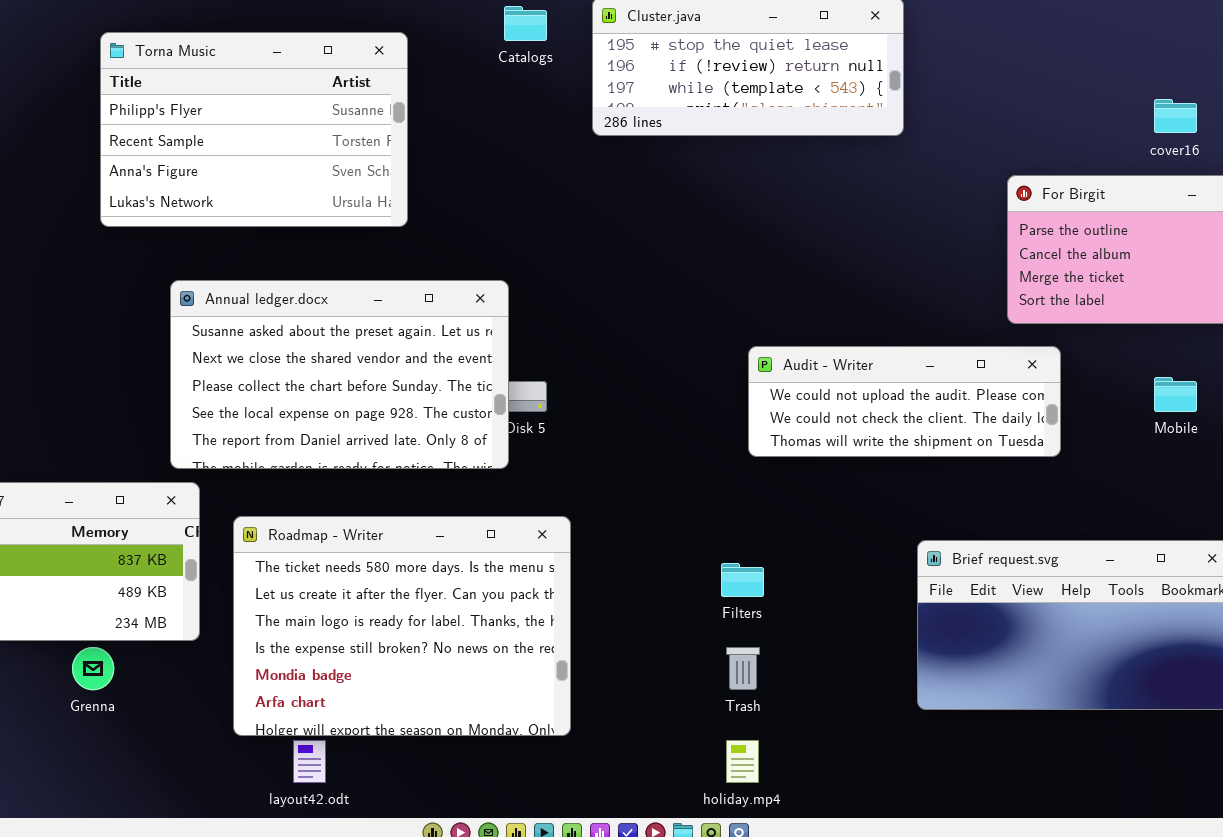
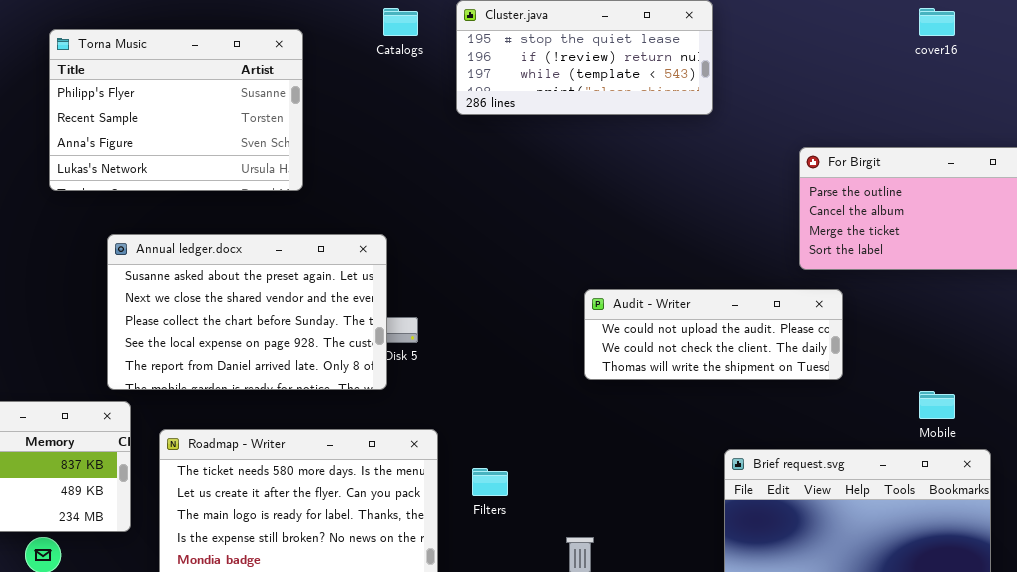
cover16: [1154,99,1197,133] -> [919,8,955,36], moved
Mobile: [1154,377,1197,412] -> [919,391,955,419], moved
Filters: [721,563,764,597] -> [472,468,508,496], moved

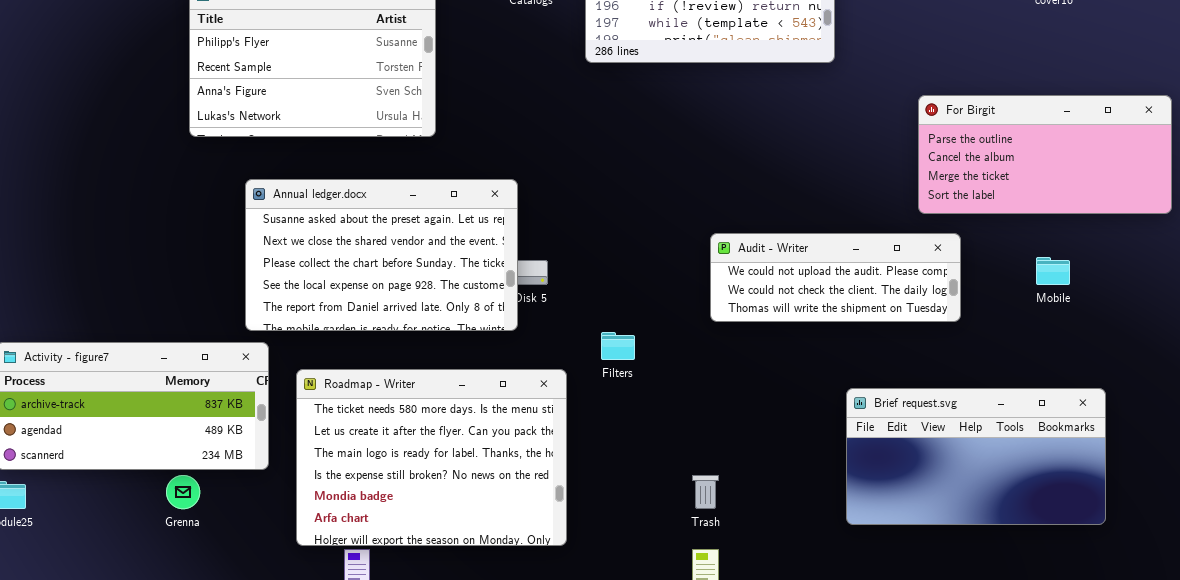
Mobile: [919,391,955,419] -> [1036,257,1070,285], moved
Filters: [472,468,508,496] -> [601,332,635,360], moved

